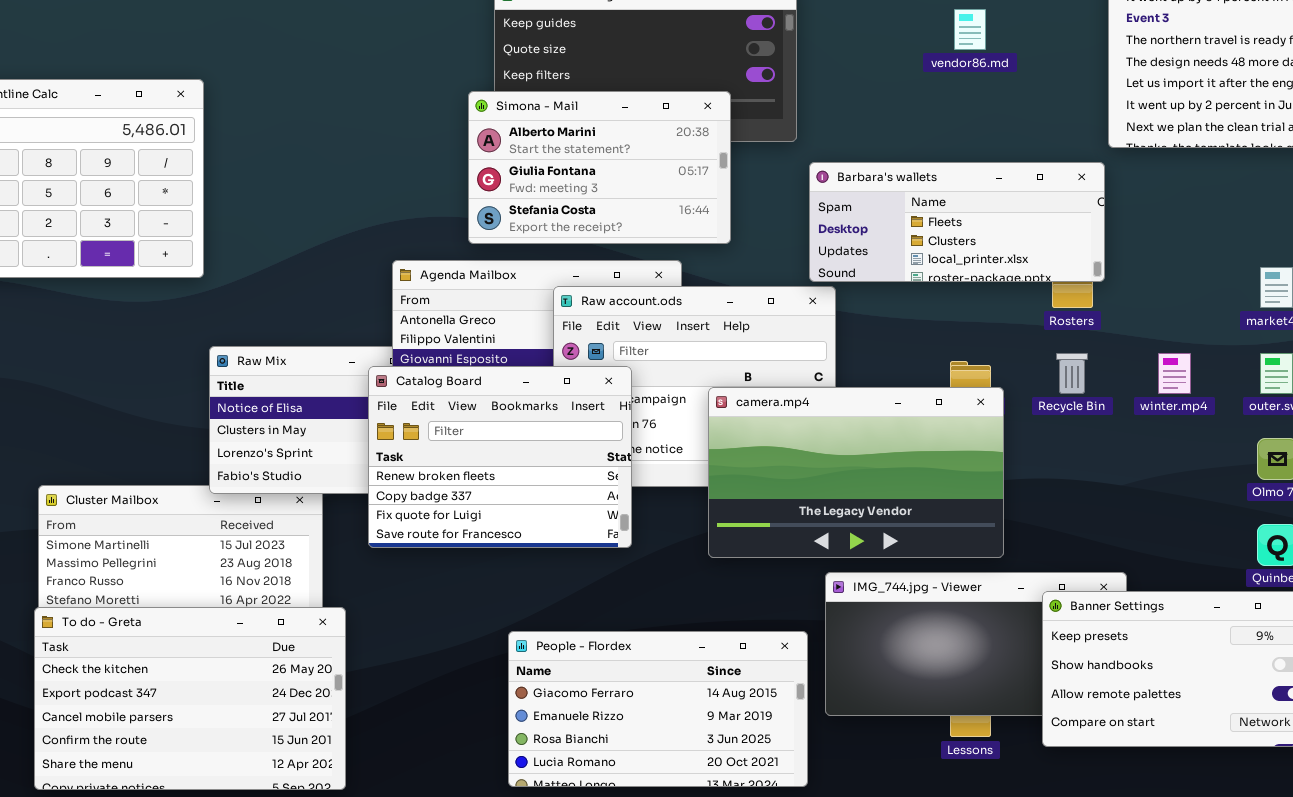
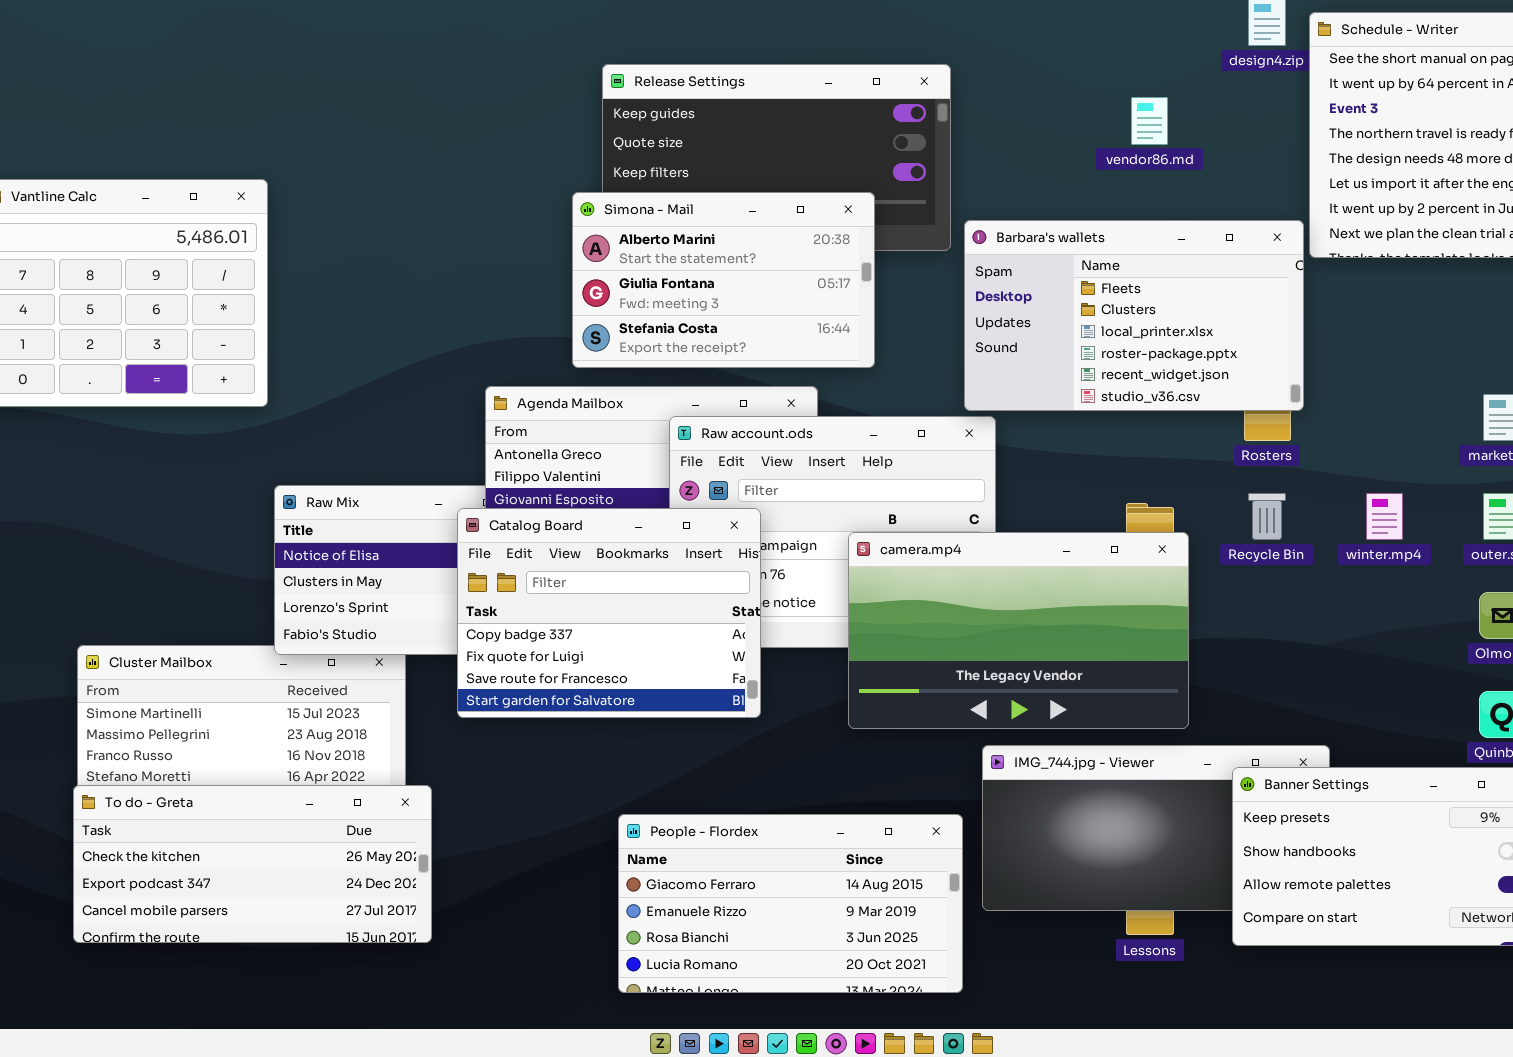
Barbara's wallets: [809,162,1105,282] -> [964,220,1304,411], resized
Catalog Board: [368,366,632,548] -> [457,508,761,718], scrolled down 1 row
To do - Greta: [34,607,346,790] -> [73,785,432,943], resized

